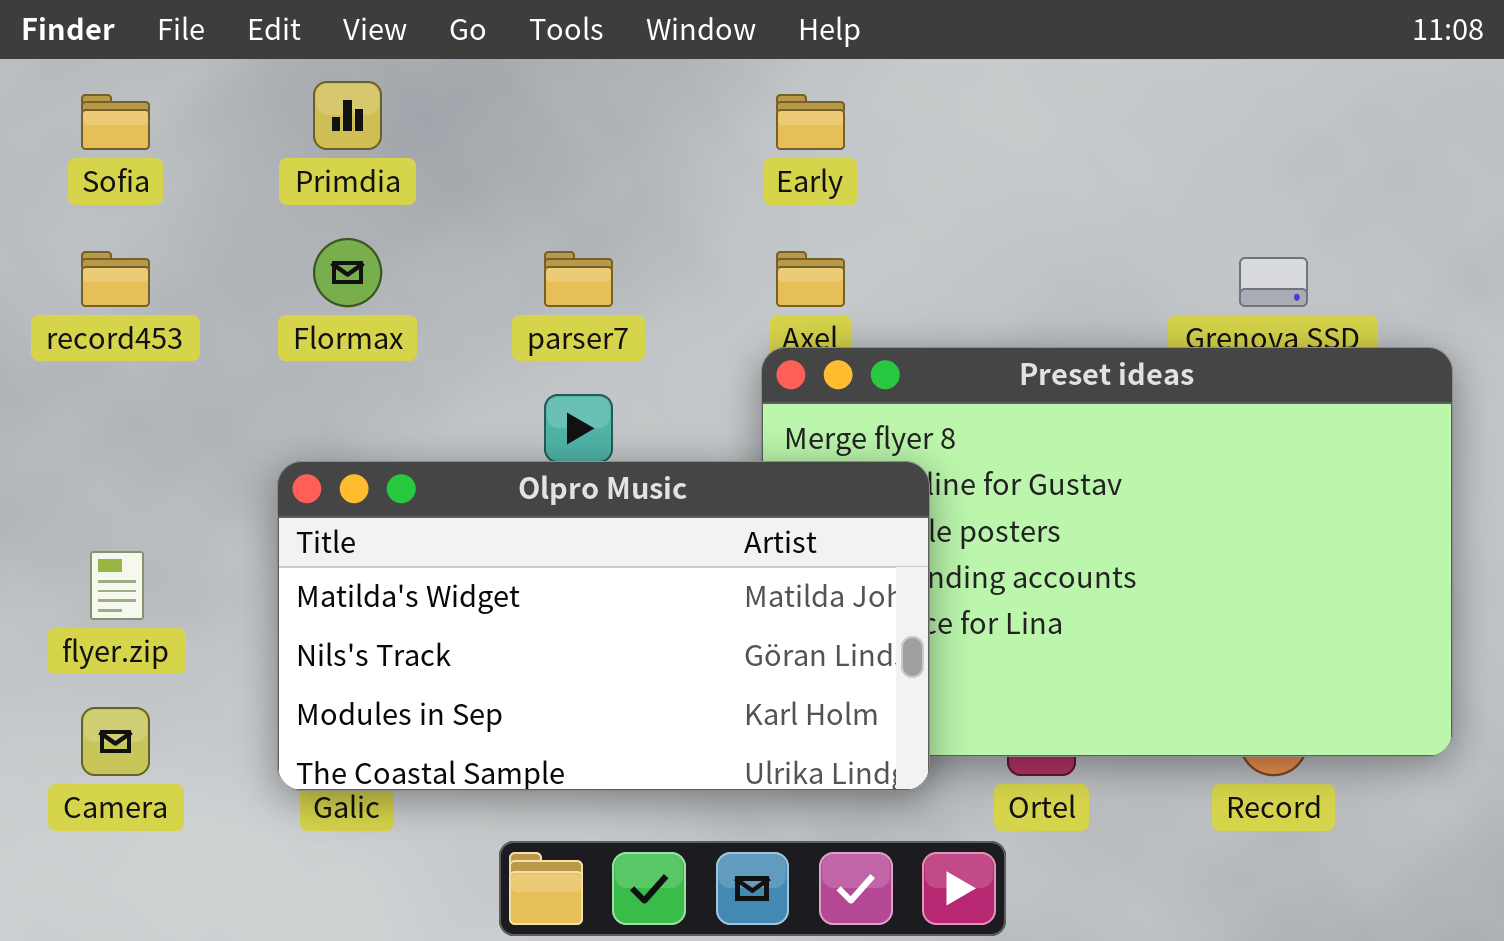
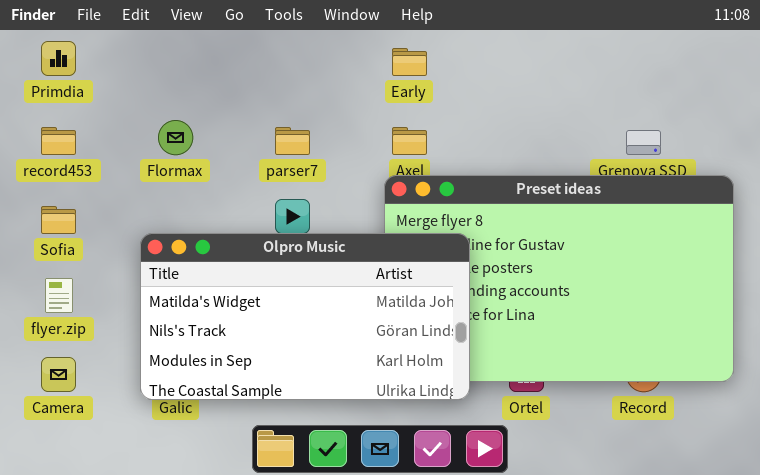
Primdia: [313,81,382,150] -> [41,41,76,76], moved
Sofia: [81,94,150,150] -> [41,206,76,234], moved

